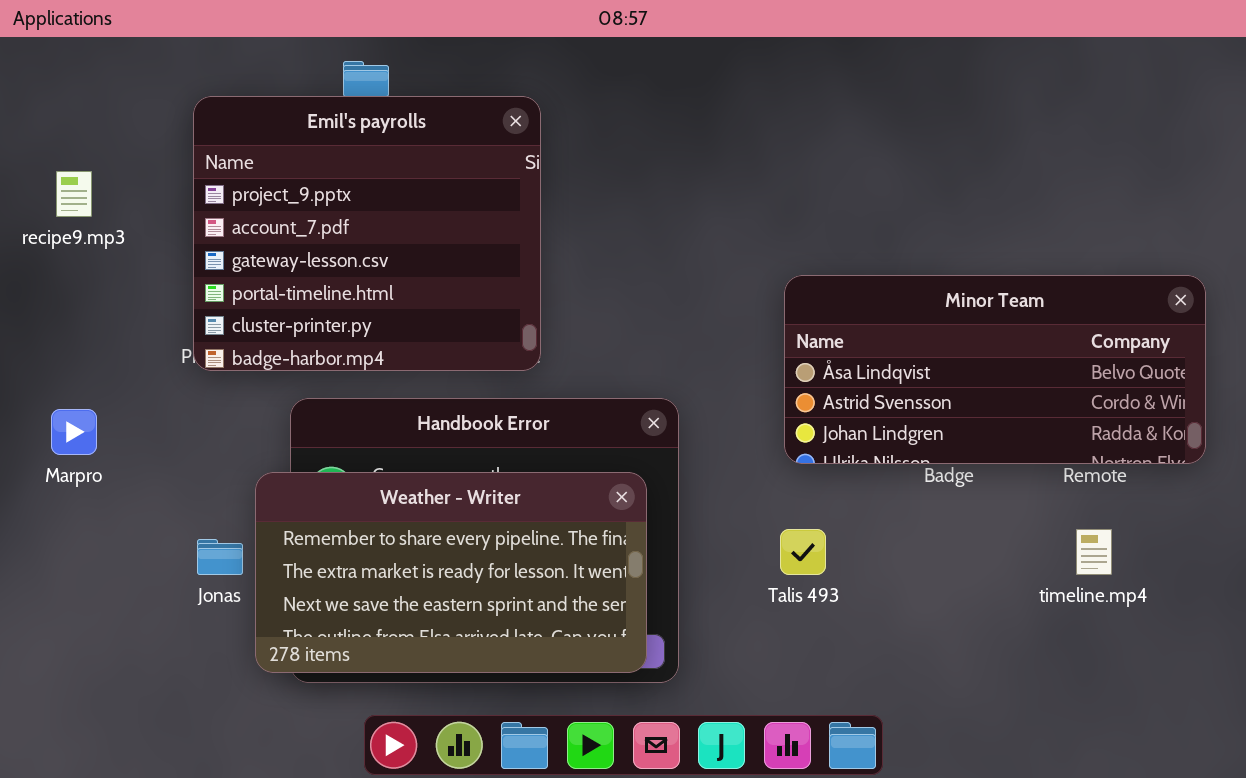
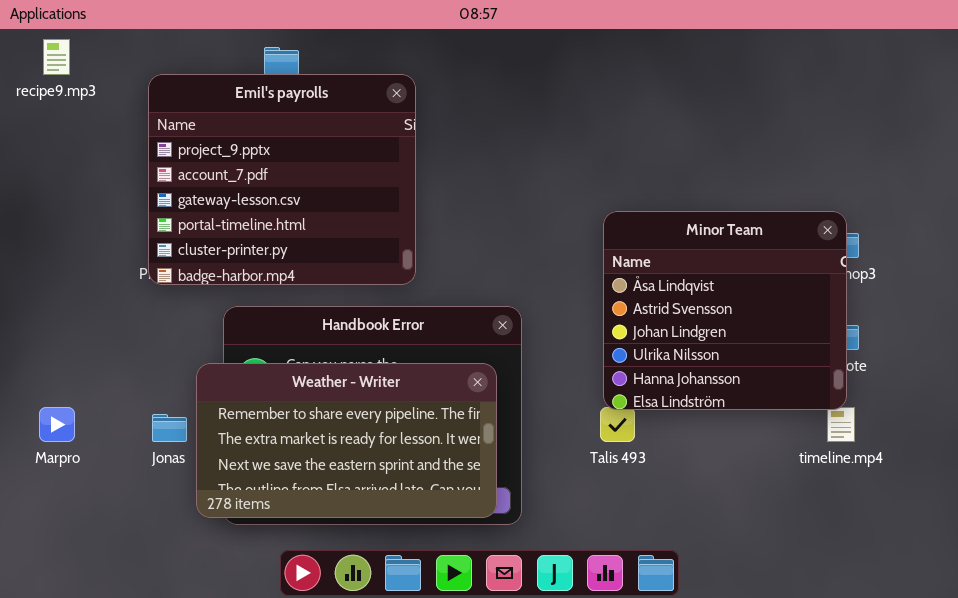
recipe9.mp3: [56,171,92,217] -> [43,39,70,75], moved
Minor Team: [784,275,1206,464] -> [603,211,847,410], resized
Marpro: [51,409,97,455] -> [39,407,75,442], moved

